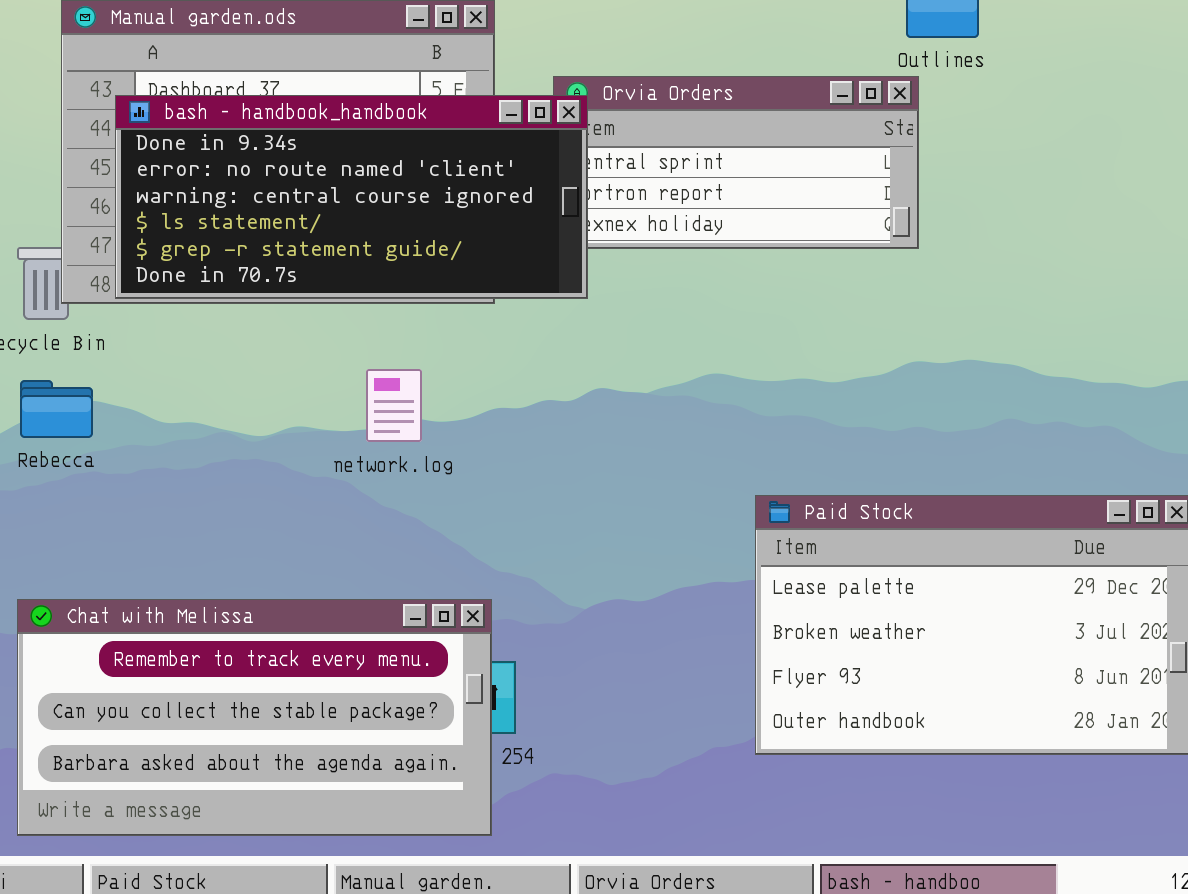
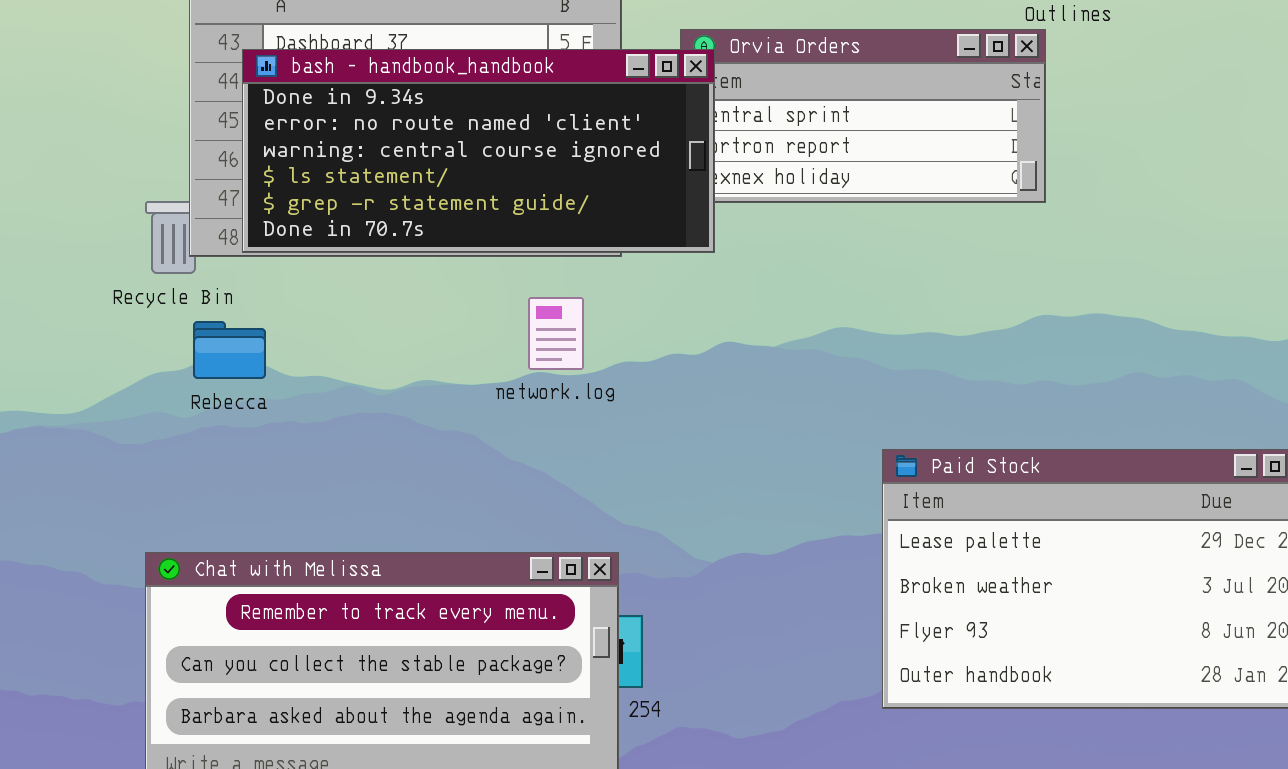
network.log: [366,369,422,442] -> [528,297,584,370], moved
Rebecca: [20,380,93,438] -> [193,321,266,379], moved

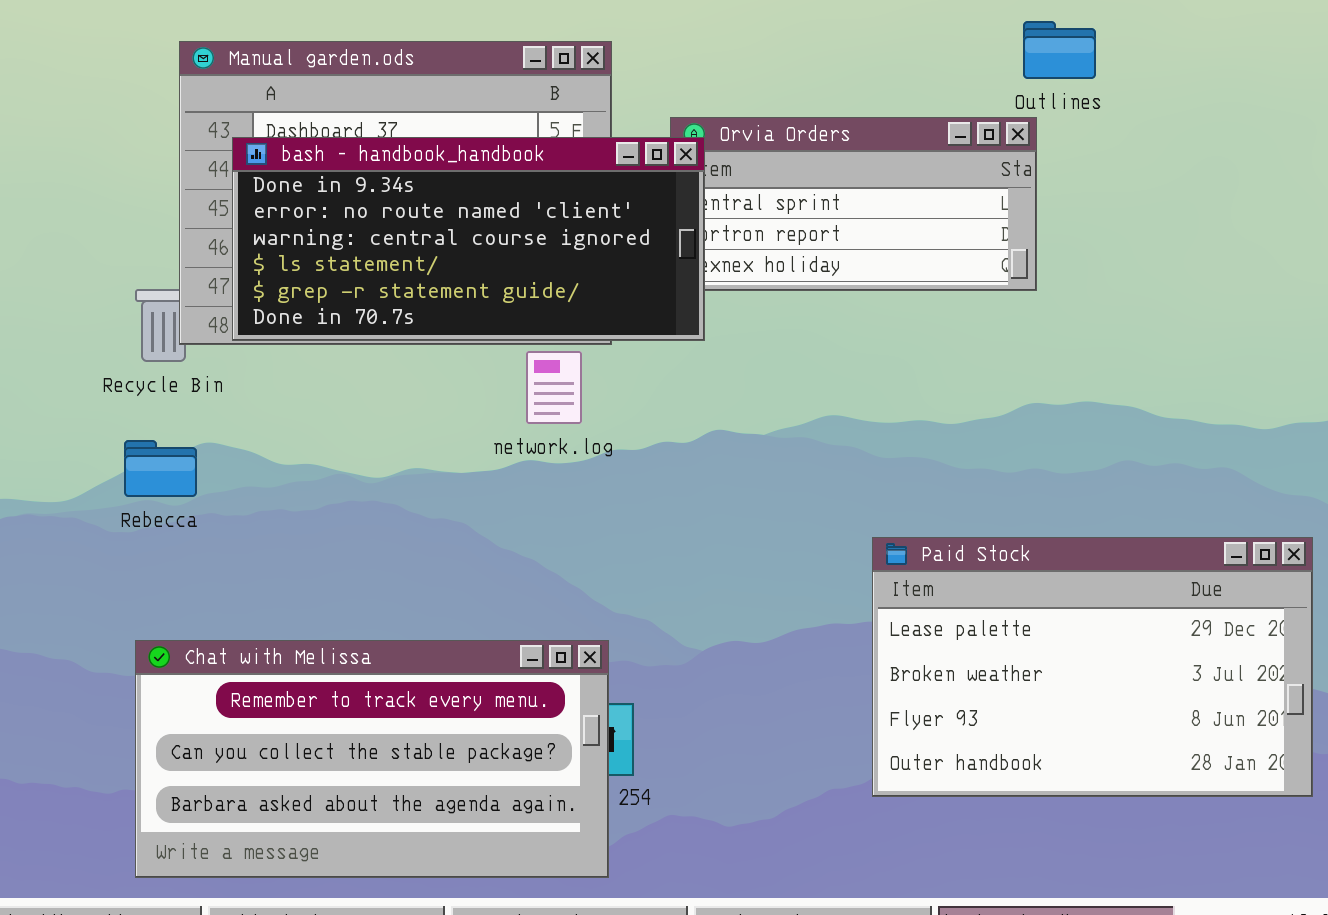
network.log: [528,297,584,370] -> [526,351,582,424], moved
Rebecca: [193,321,266,379] -> [124,440,197,497], moved

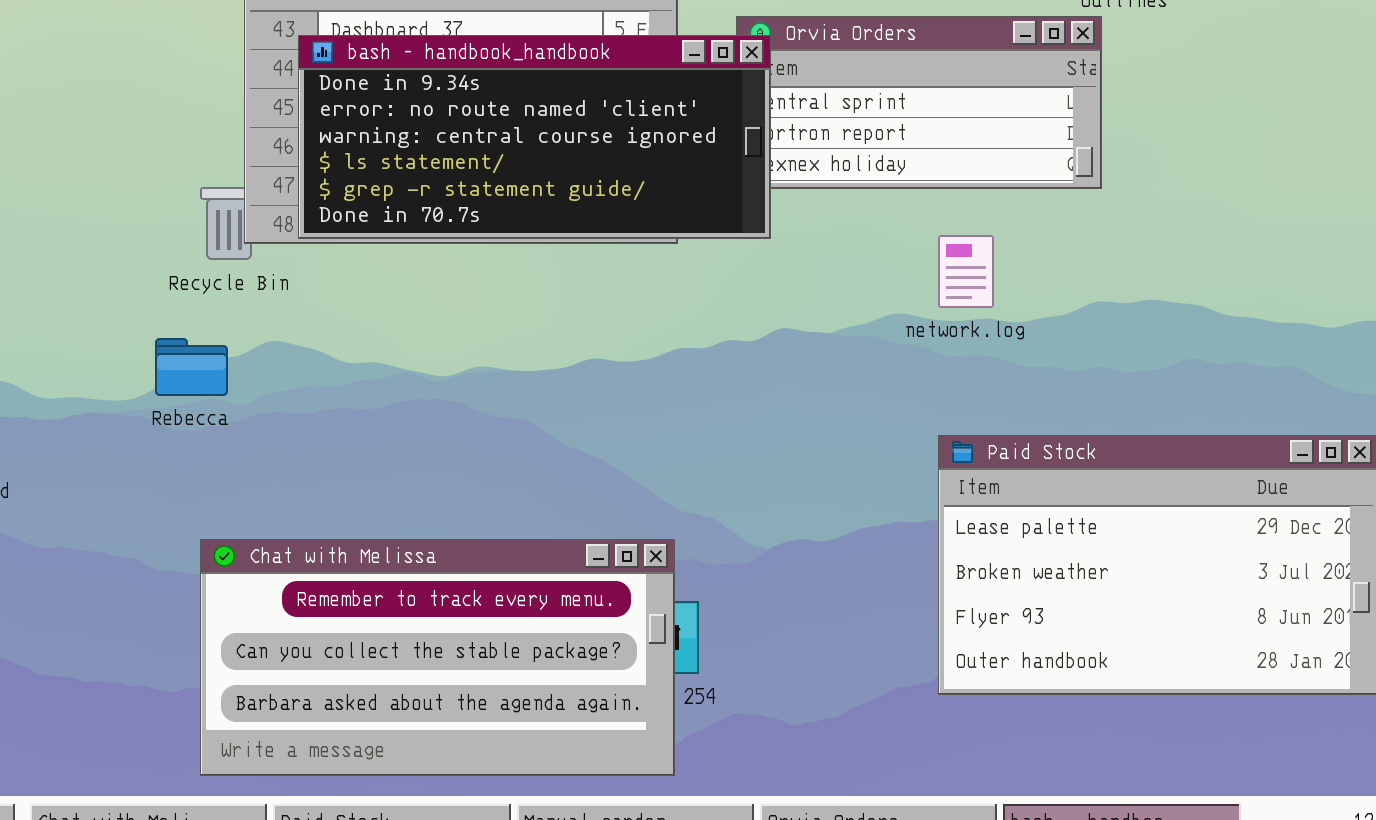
network.log: [526,351,582,424] -> [938,235,994,308], moved
Rebecca: [124,440,197,497] -> [155,338,228,396], moved

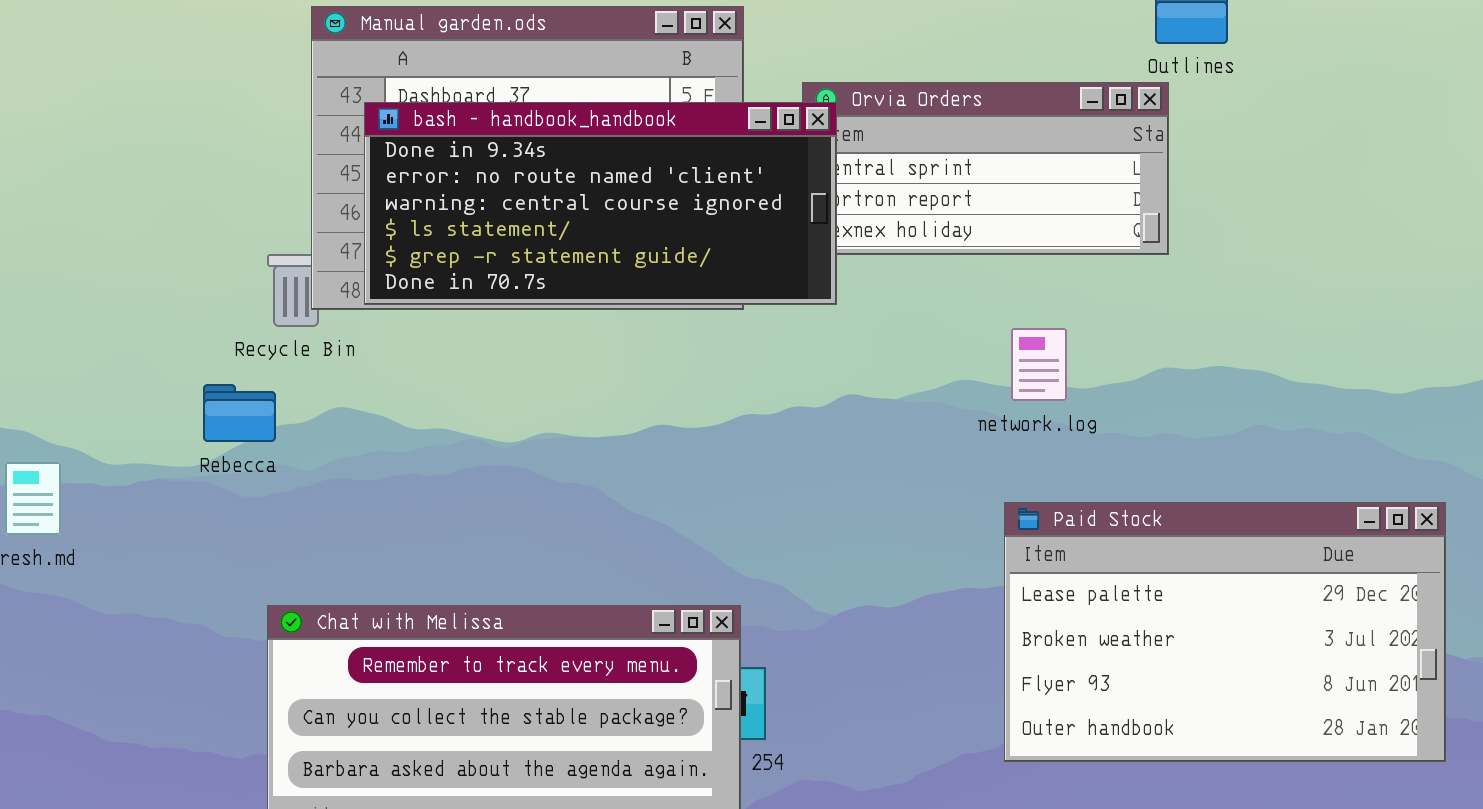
network.log: [938,235,994,308] -> [1011,328,1067,401], moved
Rebecca: [155,338,228,396] -> [203,384,276,442], moved

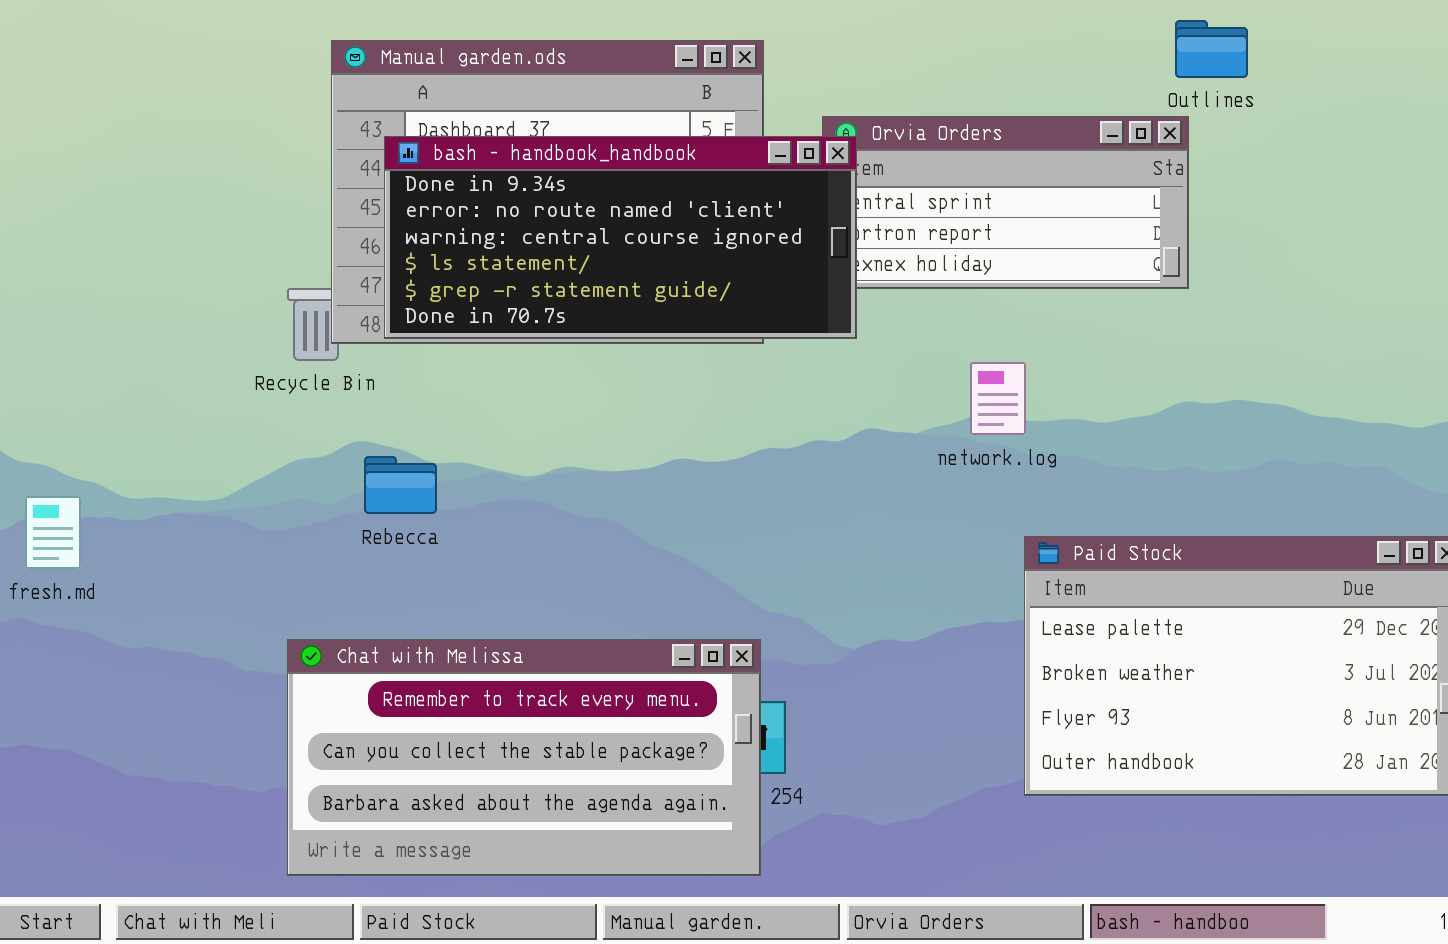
network.log: [1011,328,1067,401] -> [970,362,1026,435], moved
Rebecca: [203,384,276,442] -> [364,456,437,514], moved

